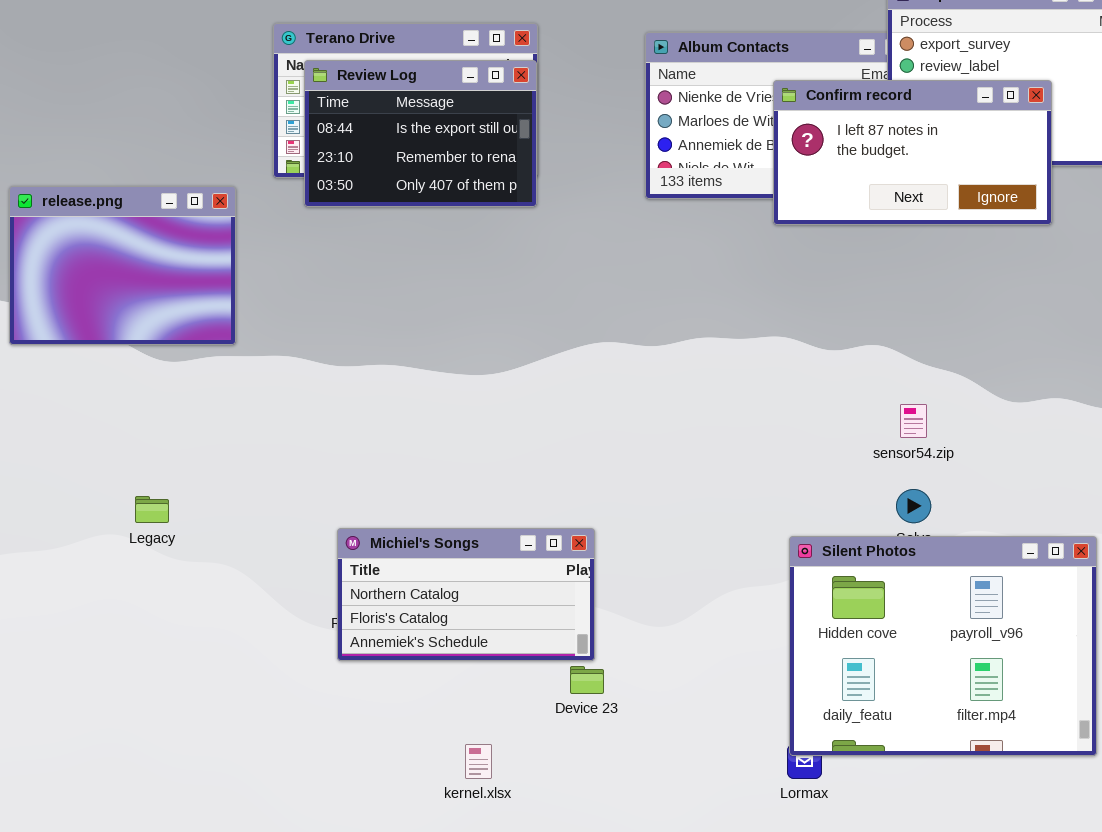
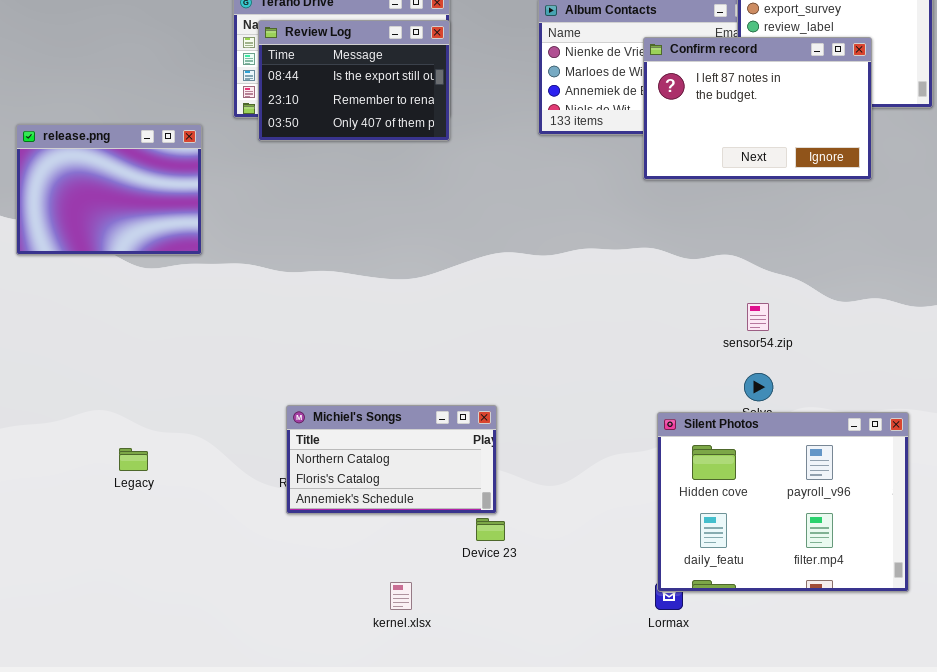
Confirm record: [773,80,1052,225] -> [643,37,872,180], resized
Legacy: [135,496,169,523] -> [119,448,148,471], moved

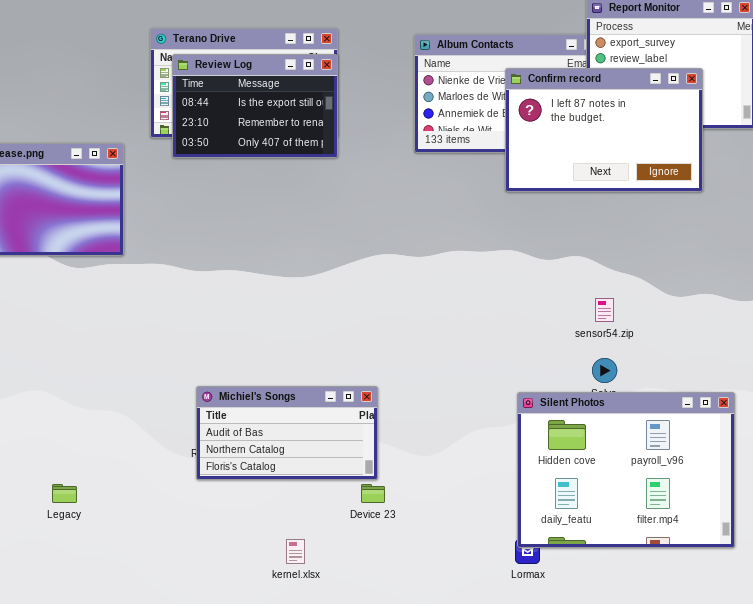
Michiel's Songs: [286,405,497,514] -> [196,386,378,480], scrolled up 1 row
Legacy: [119,448,148,471] -> [52,484,77,503], moved

